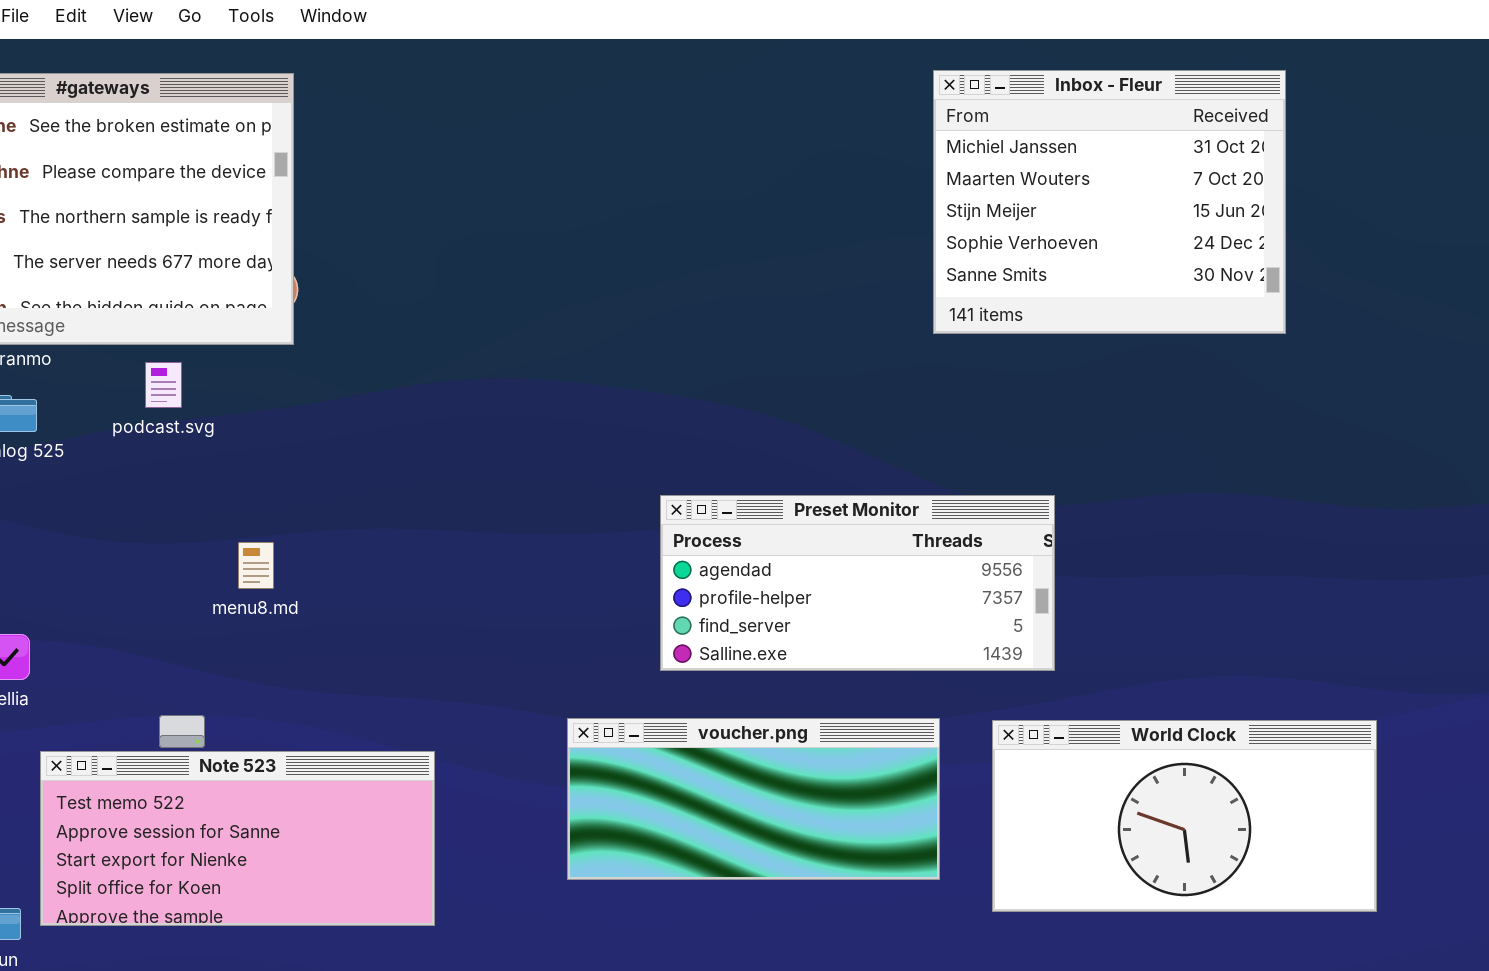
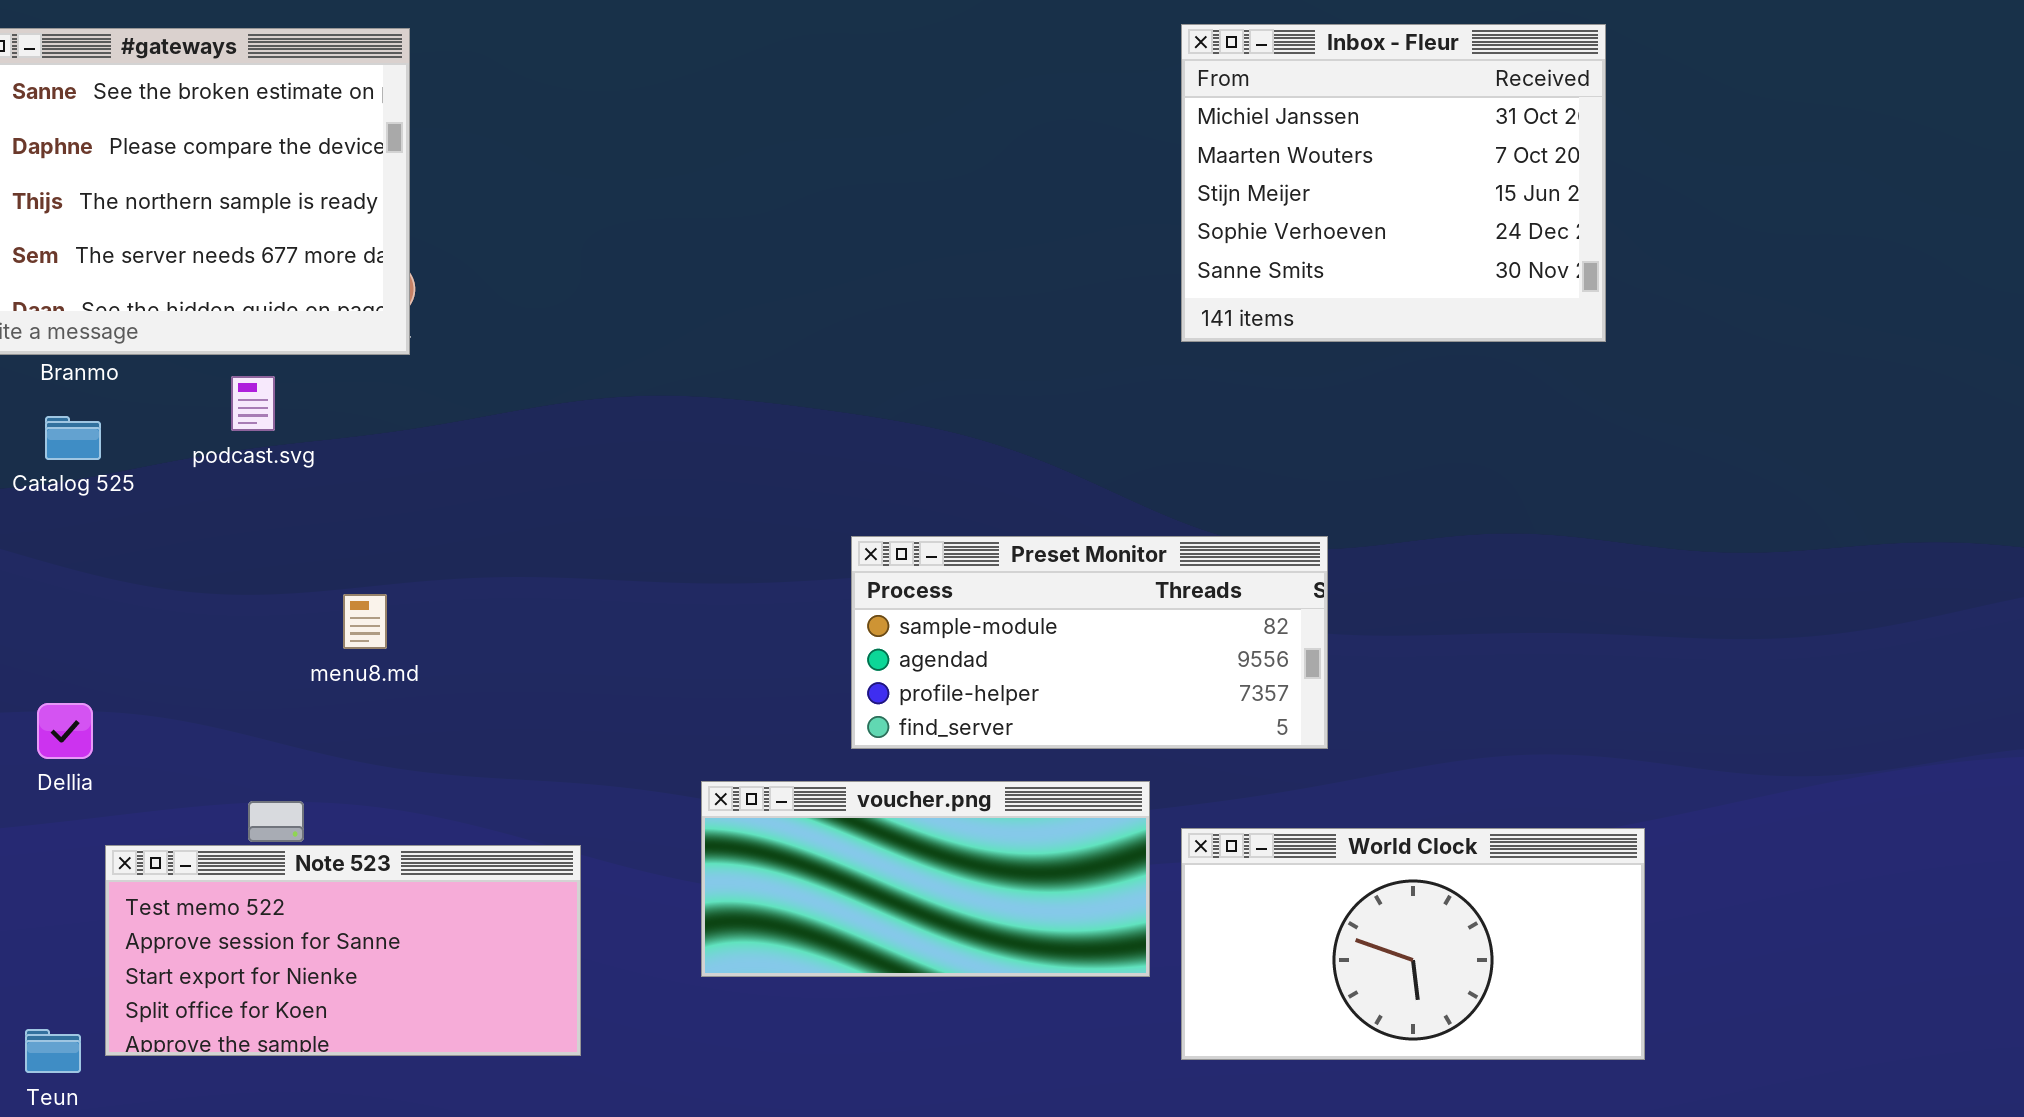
Preset Monitor: [660,495,1055,671] -> [851,536,1328,749], scrolled up 1 row
voucher.png: [567,718,940,880] -> [701,781,1150,977], moved
World Clock: [992,720,1377,912] -> [1181,828,1645,1060], moved

